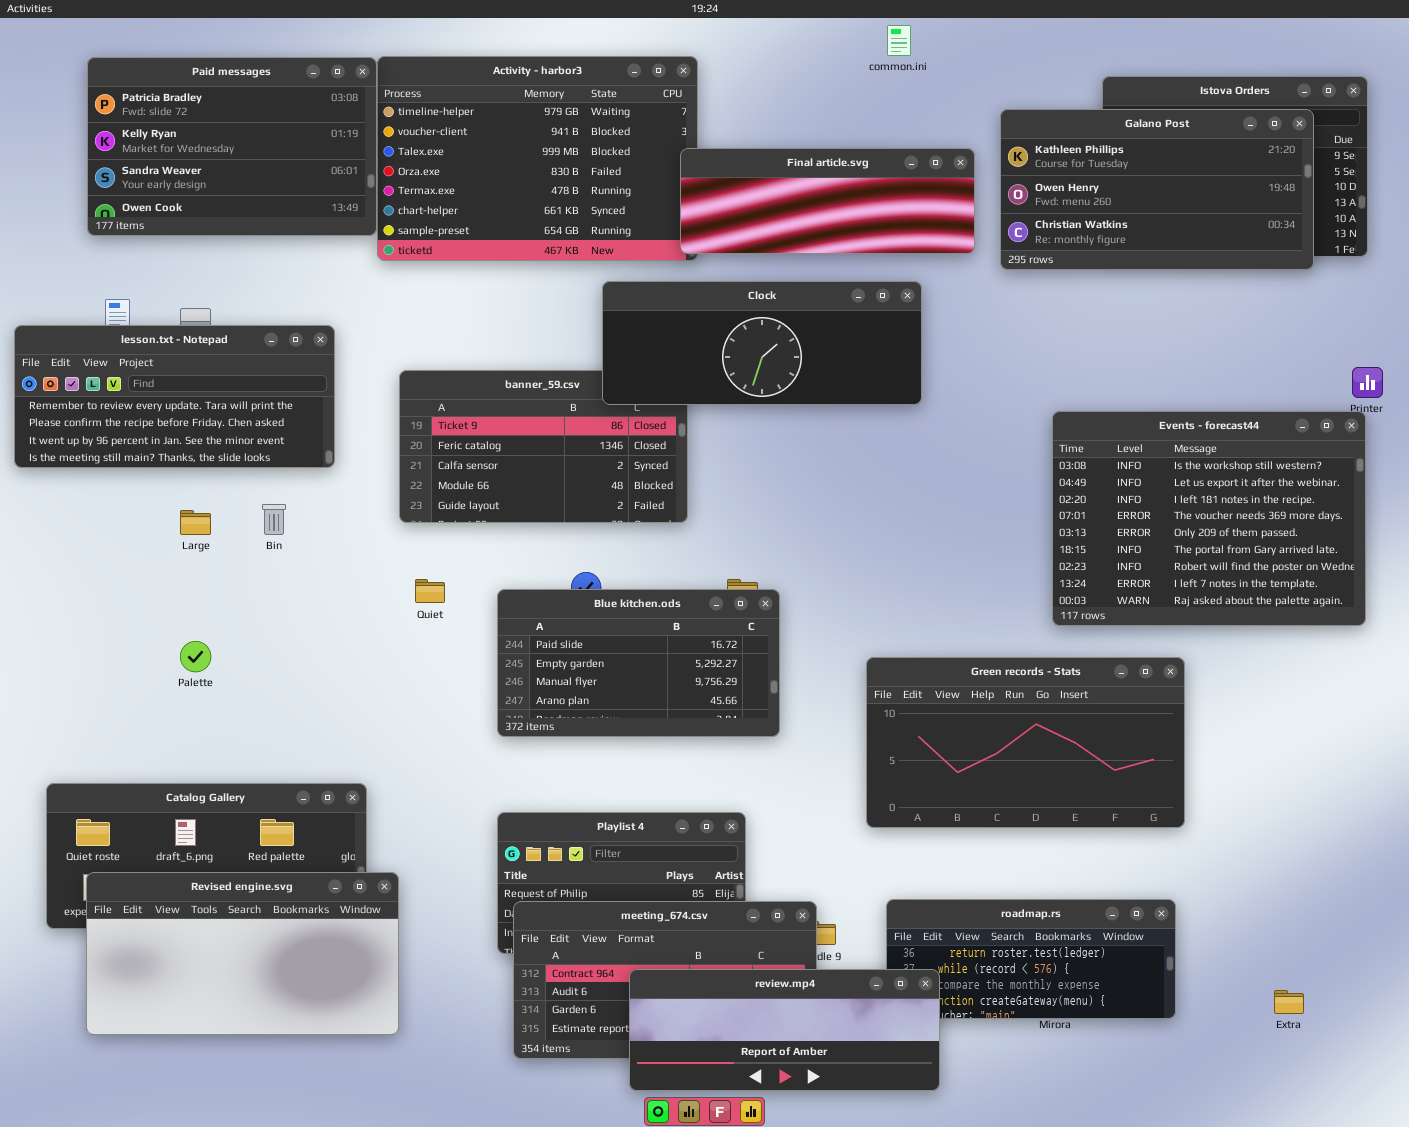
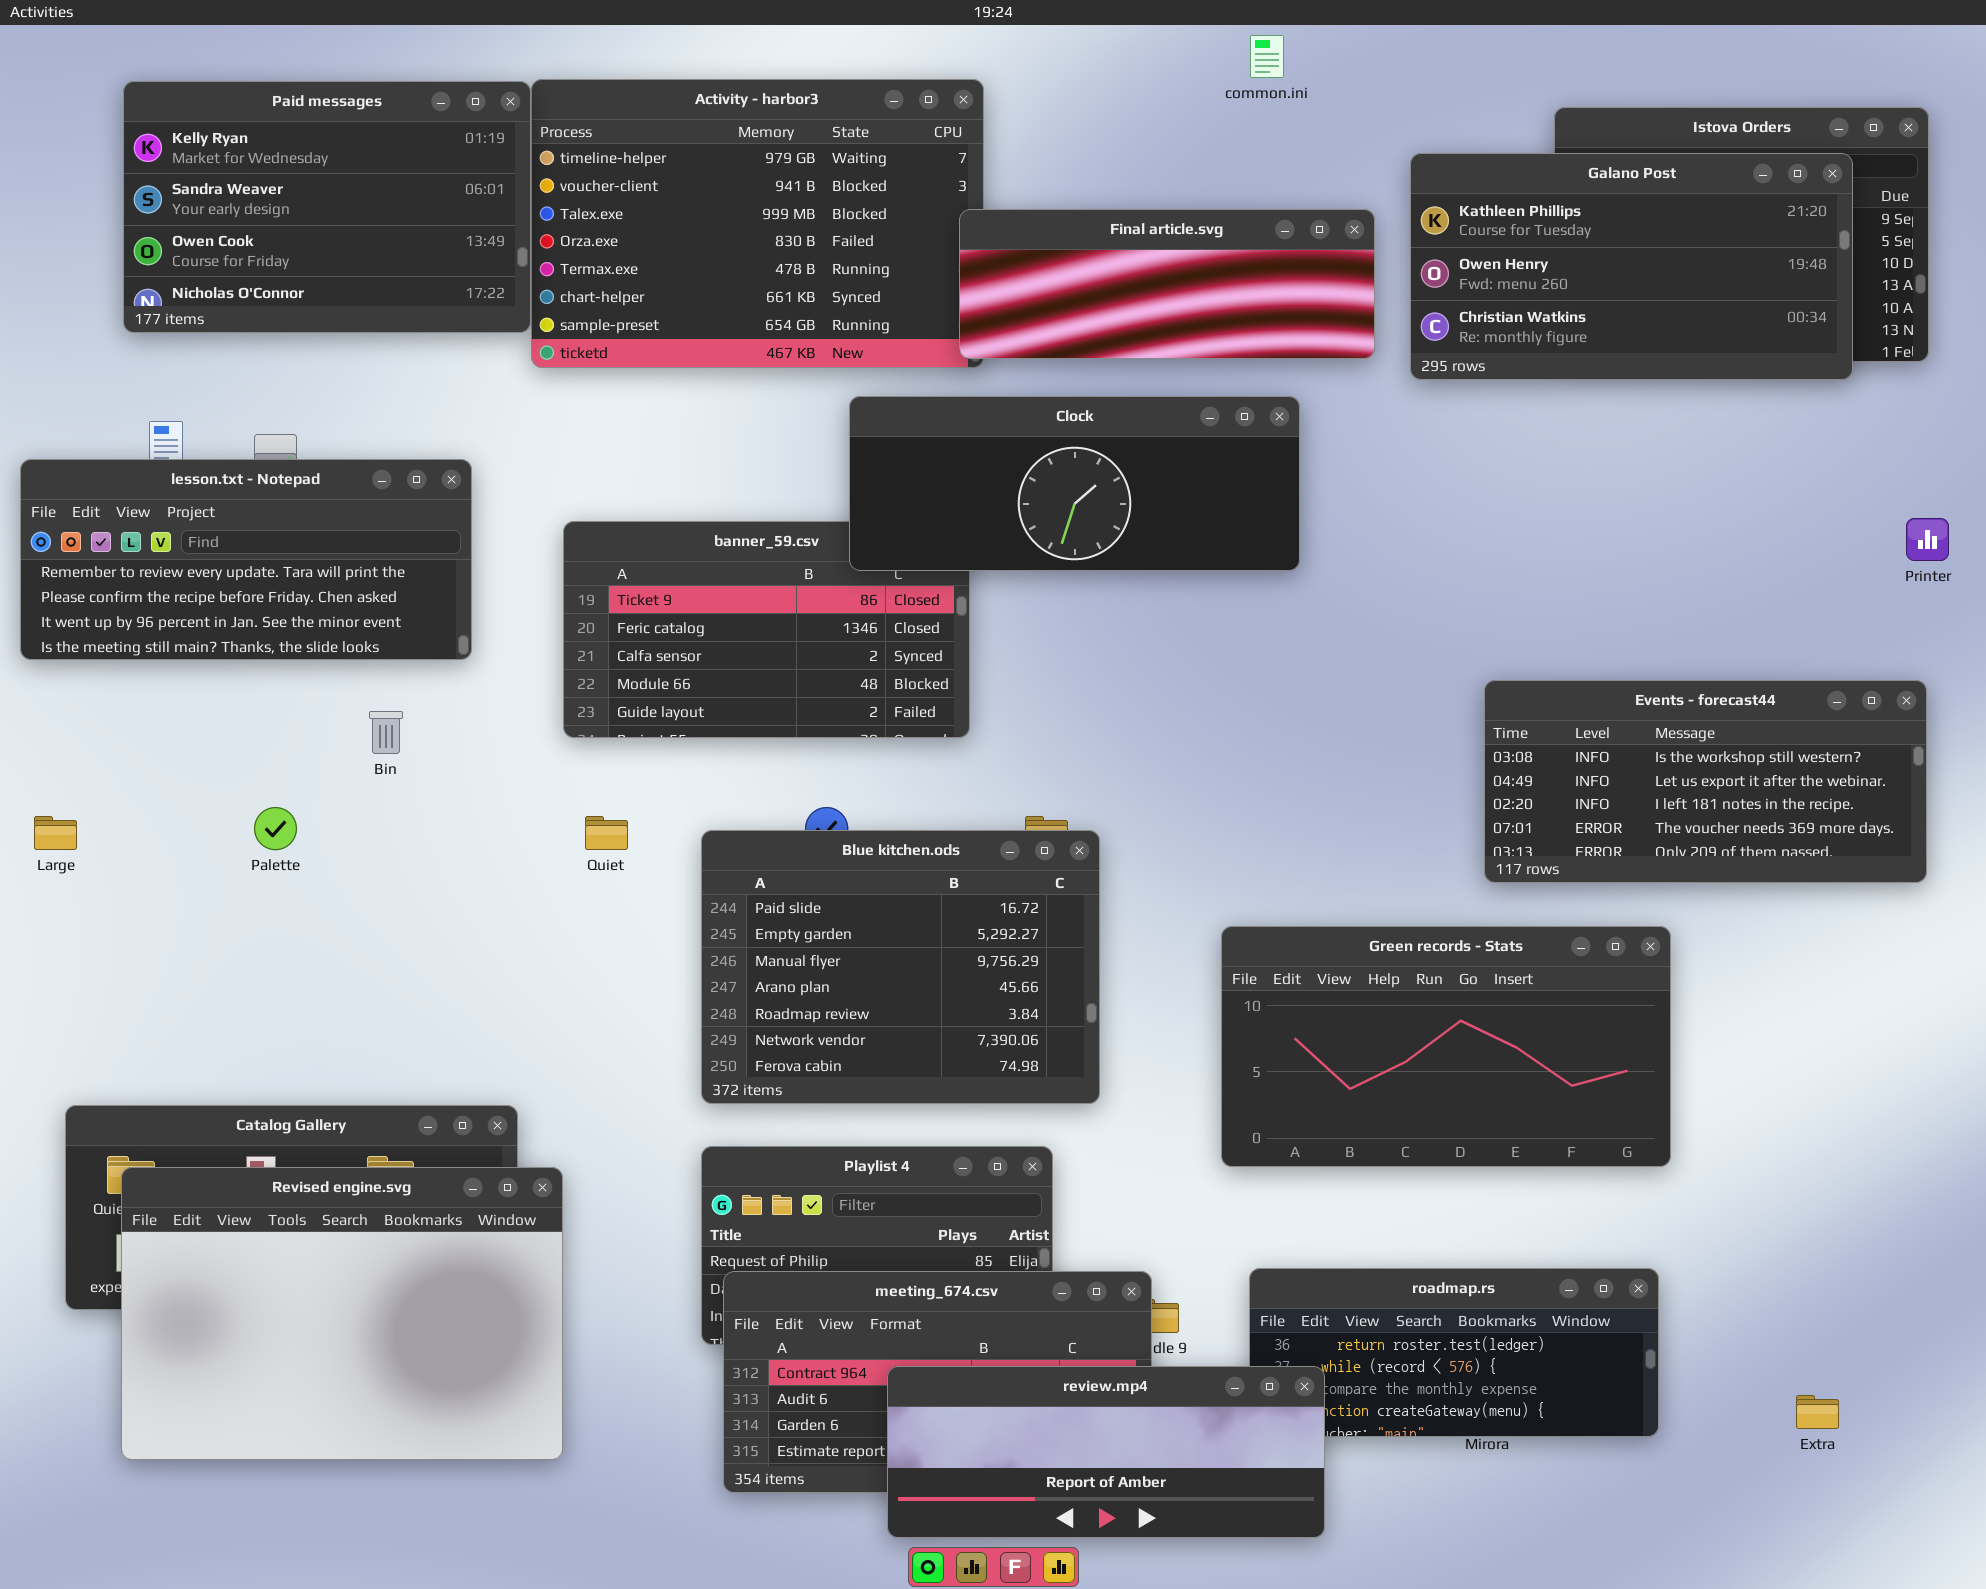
Paid messages: [87,57,377,236] -> [123,81,531,333], scrolled down 1 row
Events - forecast44: [1052,411,1366,626] -> [1484,680,1927,883], resized
Large: [180,510,211,535] -> [34,816,77,850], moved
Blue kitchen.ods: [497,589,780,737] -> [701,830,1100,1104], resized
Palette: [180,641,211,672] -> [254,807,297,850], moved
Revised engine.svg: [86,872,399,1035] -> [121,1167,563,1460], resized

